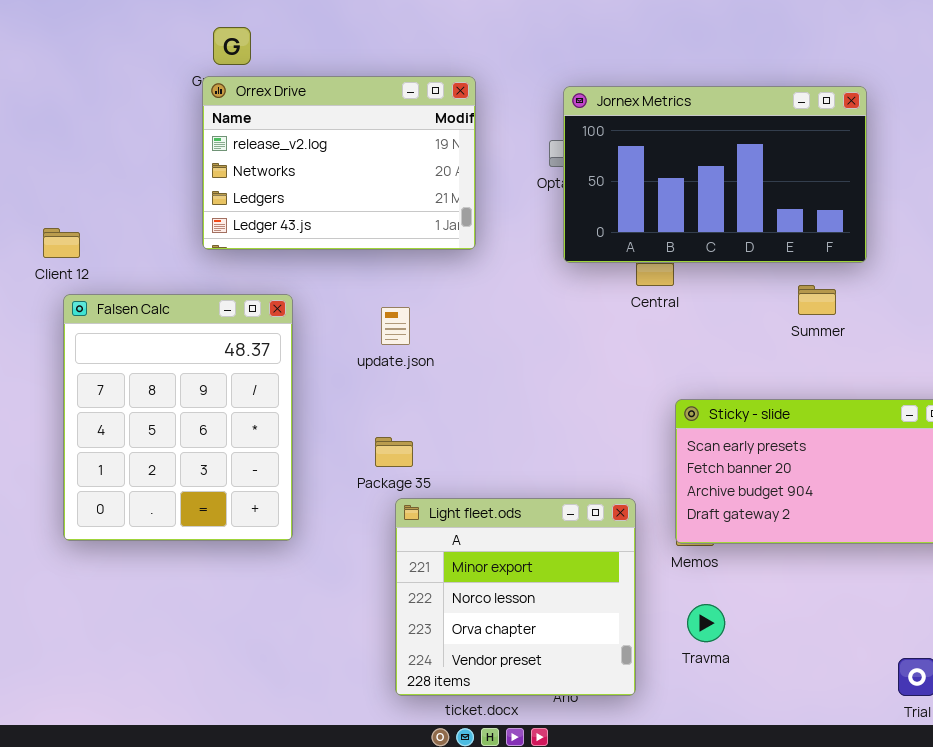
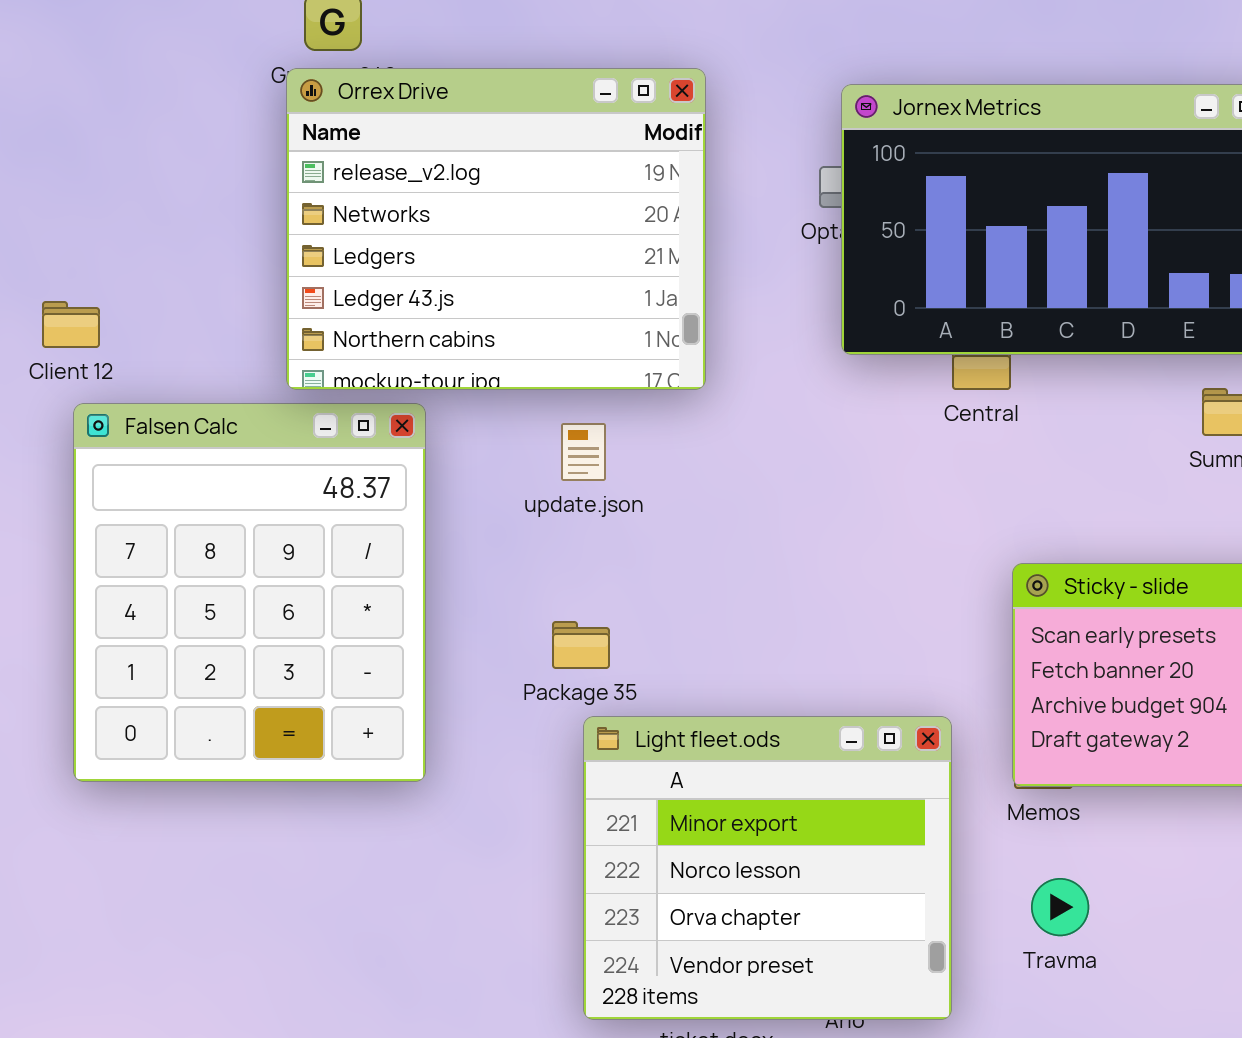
Orrex Drive: [202,76,476,250] -> [286,68,706,390], resized

